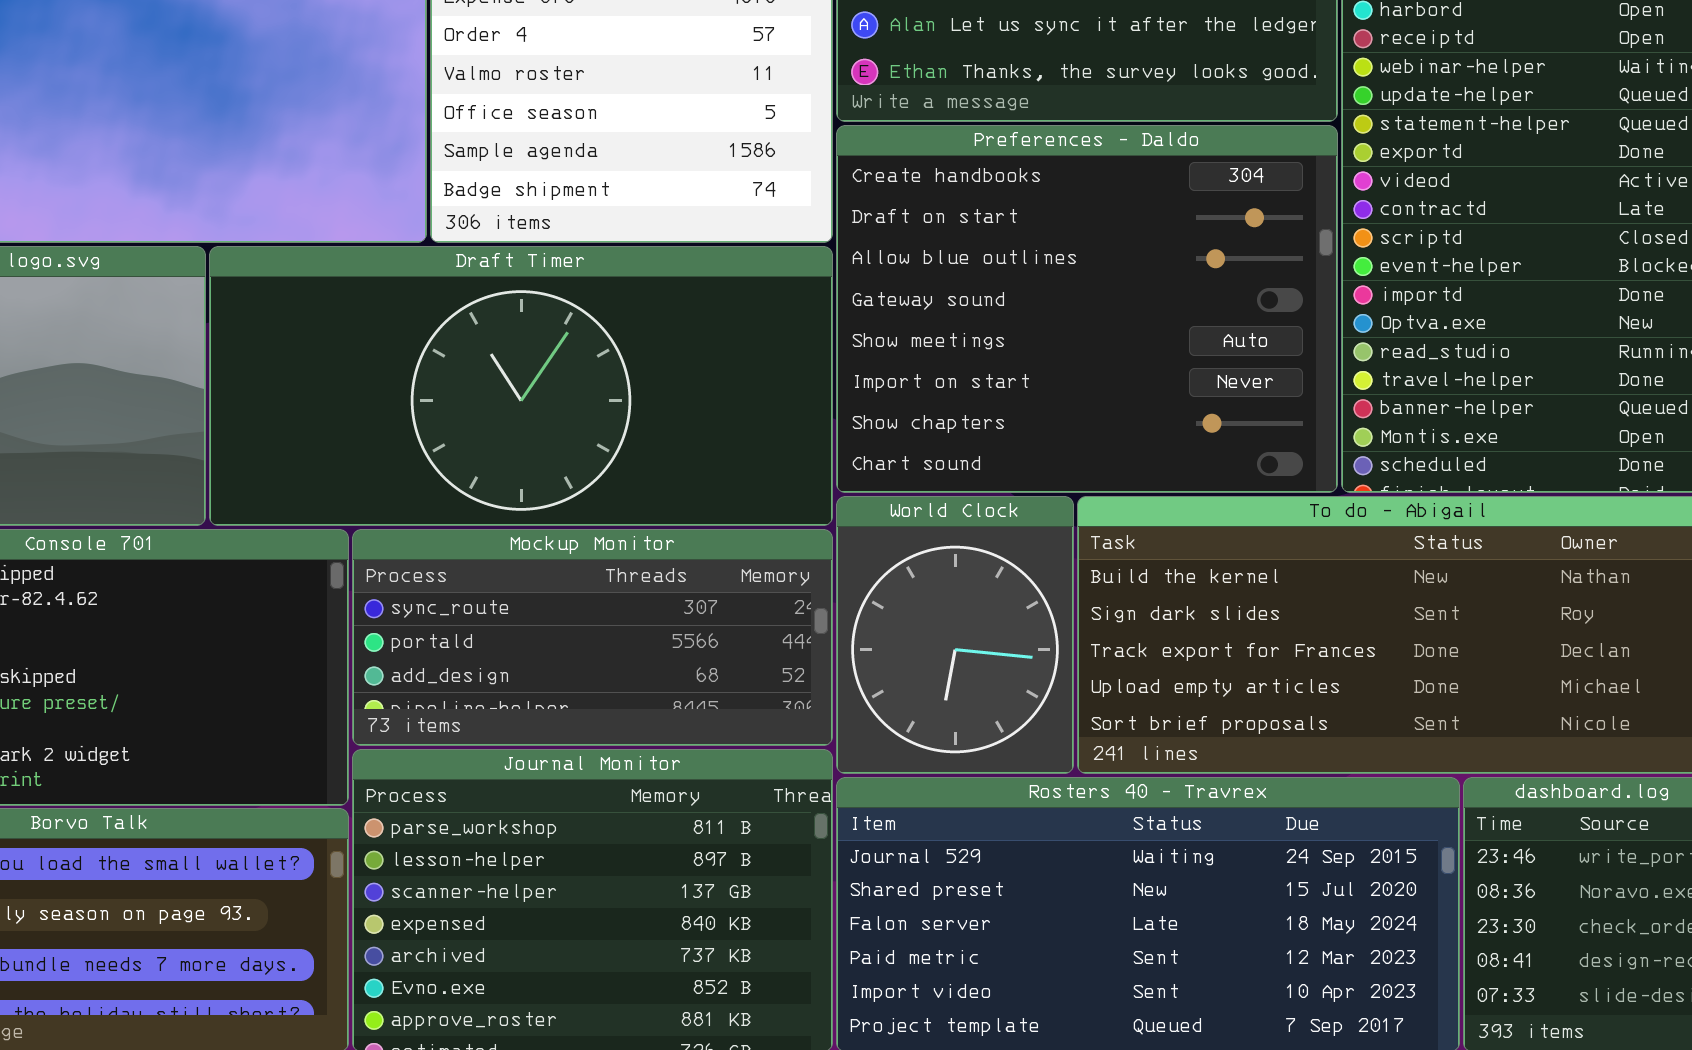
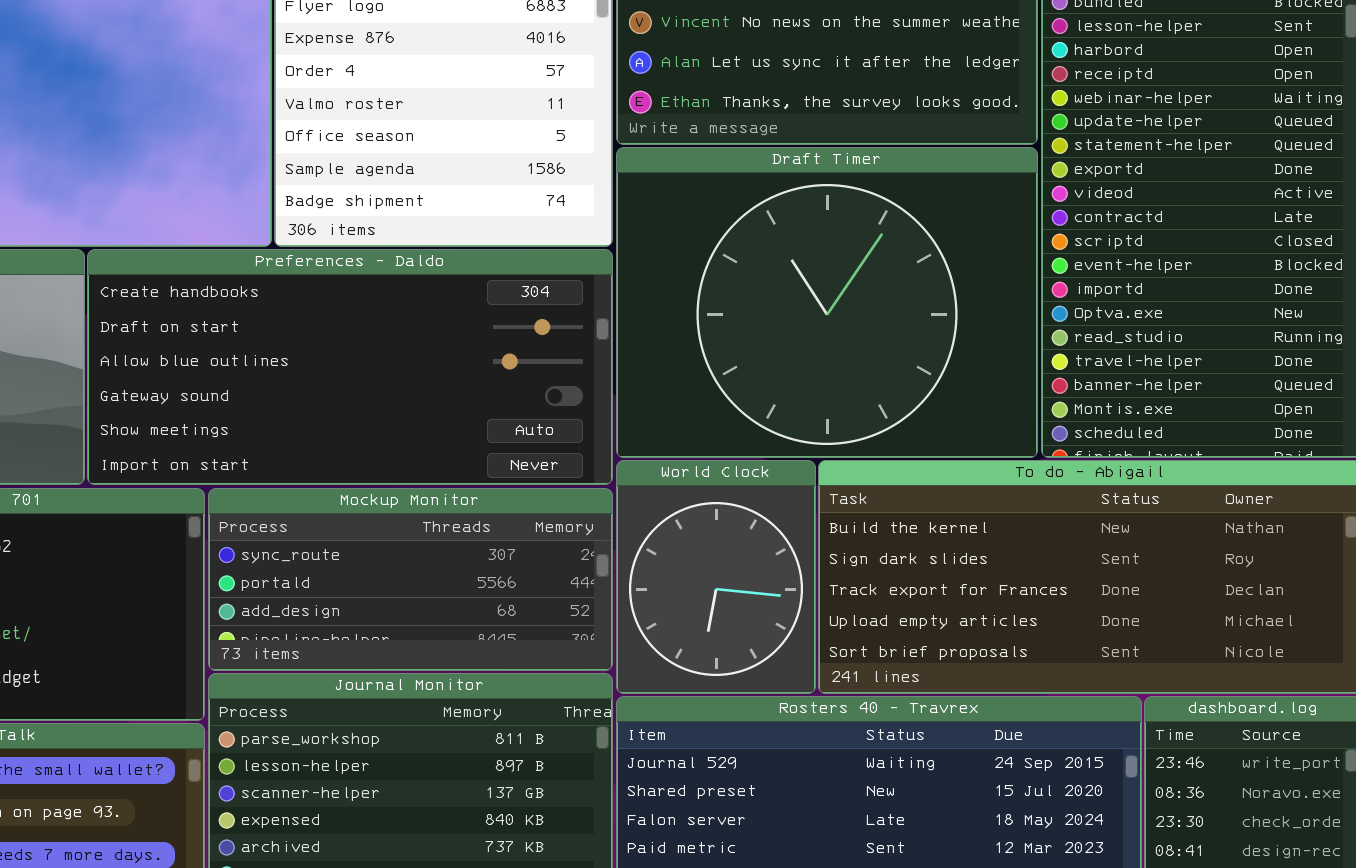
Preferences - Daldo: [836,125,1338,493] -> [87,249,613,485], moved, resized
Draft Timer: [209,246,833,526] -> [616,147,1038,458], moved, resized

